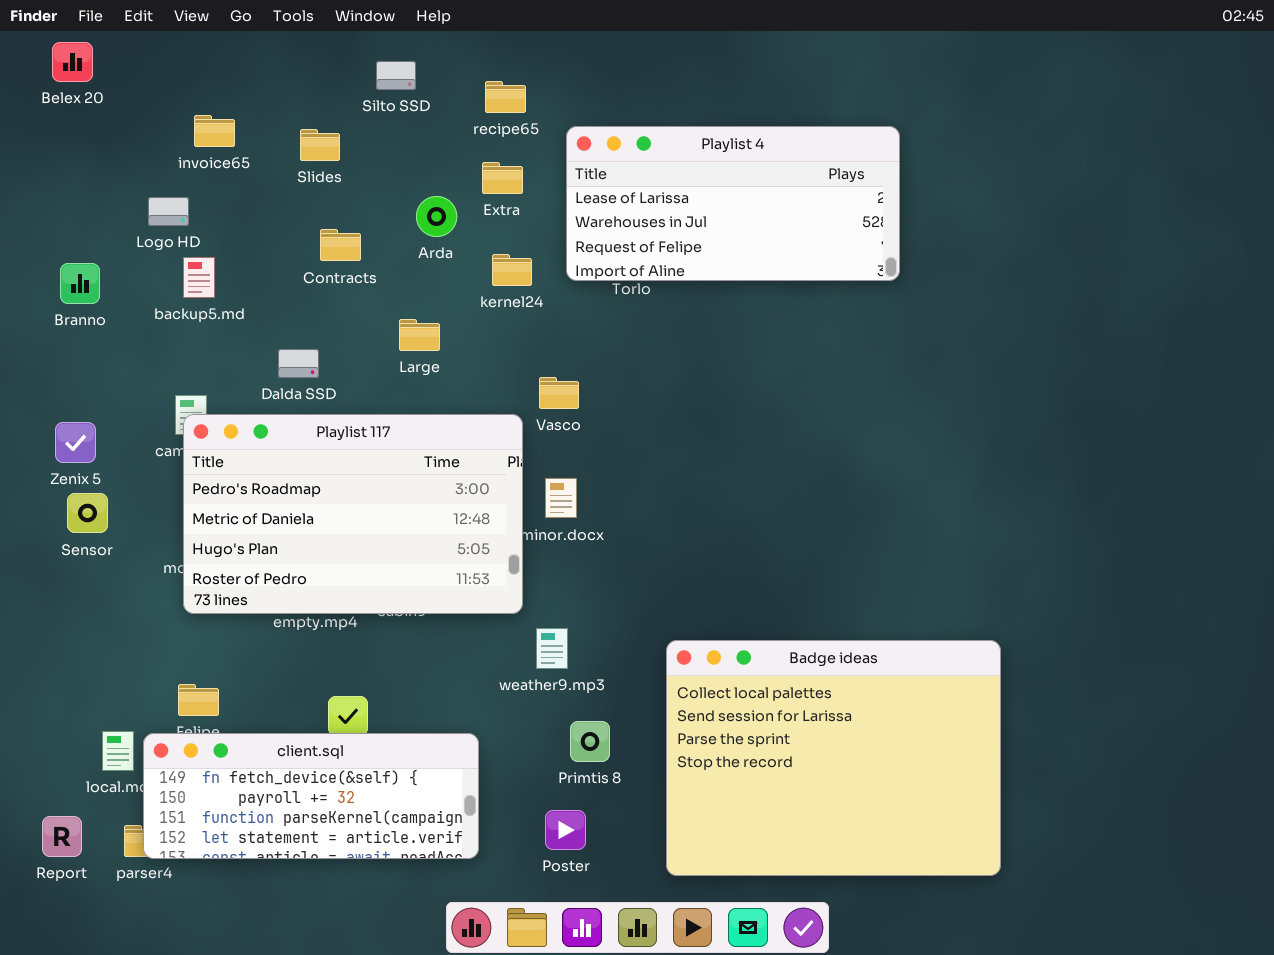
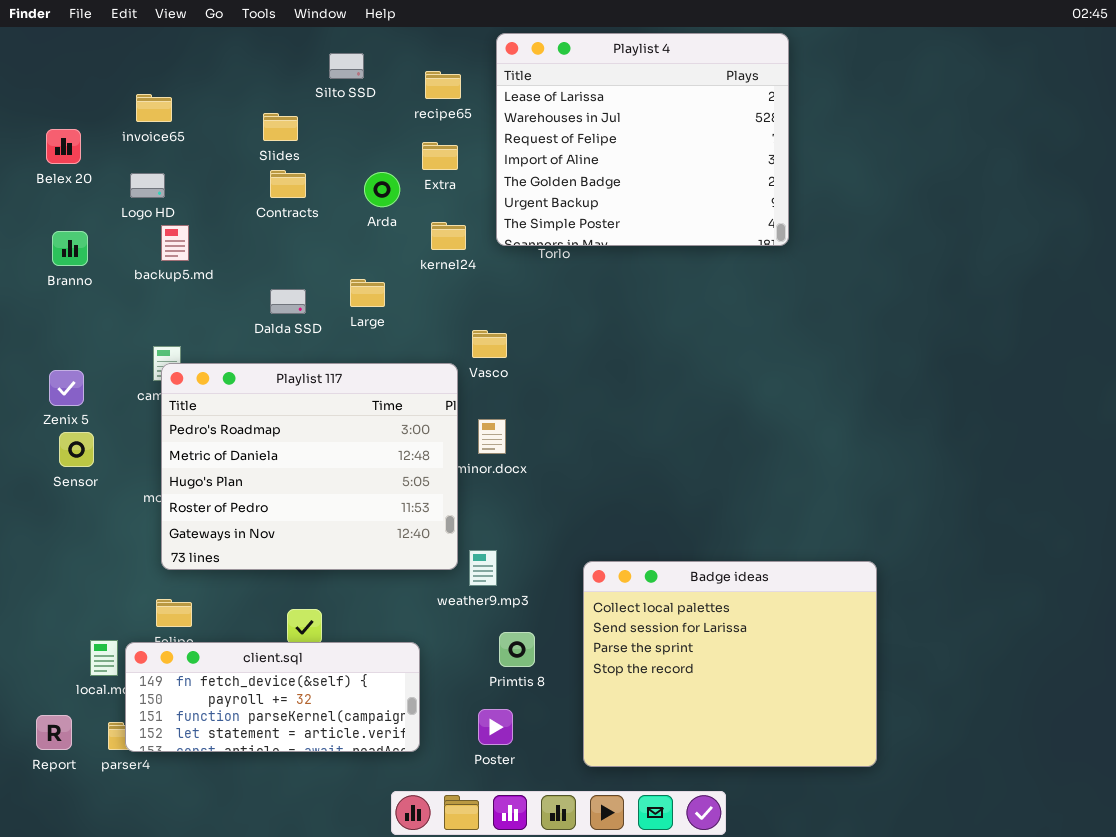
Belex 20: [52,42,93,82] -> [46,129,81,164], moved
invoice65: [194,115,235,147] -> [136,94,172,122], moved
Playlist 4: [566,126,900,281] -> [496,33,789,246], resized
Contracts: [320,229,361,261] -> [270,170,306,198], moved
Dalda SSD: [278,349,319,378] -> [270,289,306,314], moved
Playlist 117: [183,414,523,614] -> [161,363,458,570], resized

